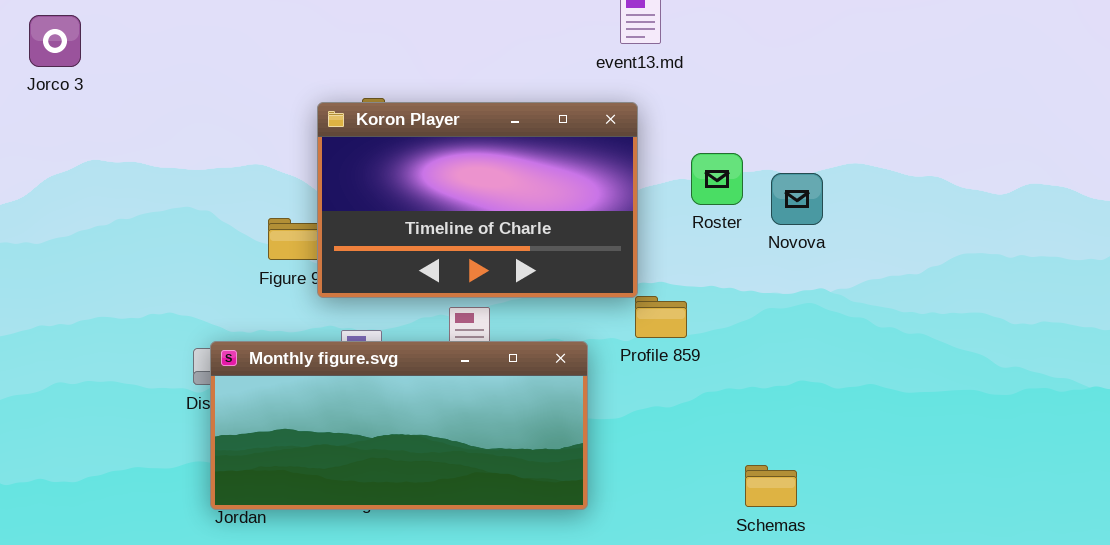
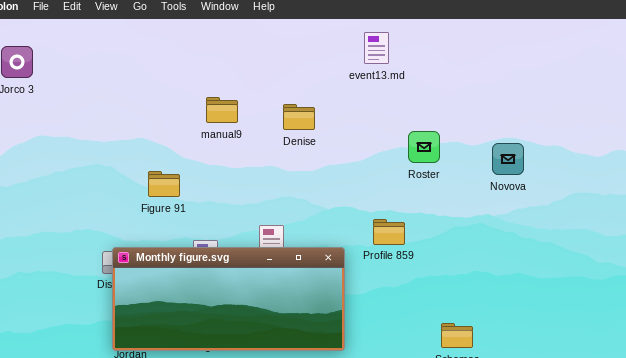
Koron Player: [317,102,638,298] -> none, closed
Novova: [771,173,823,225] -> [492,143,524,175], moved

